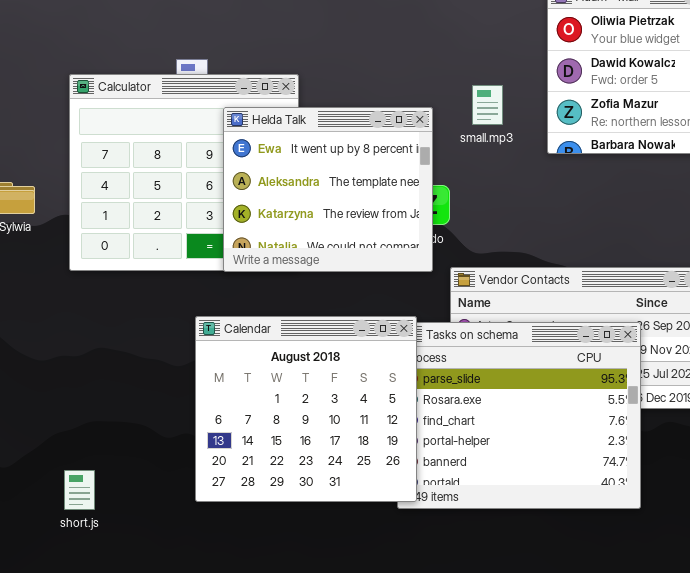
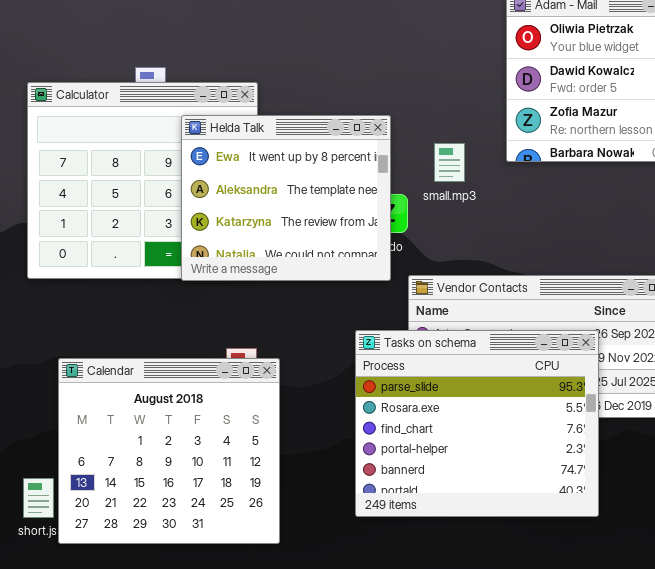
small.mp3: [472,85,503,125] -> [434,143,465,182], moved
Calendar: [195,316,417,502] -> [58,358,280,544], moved

